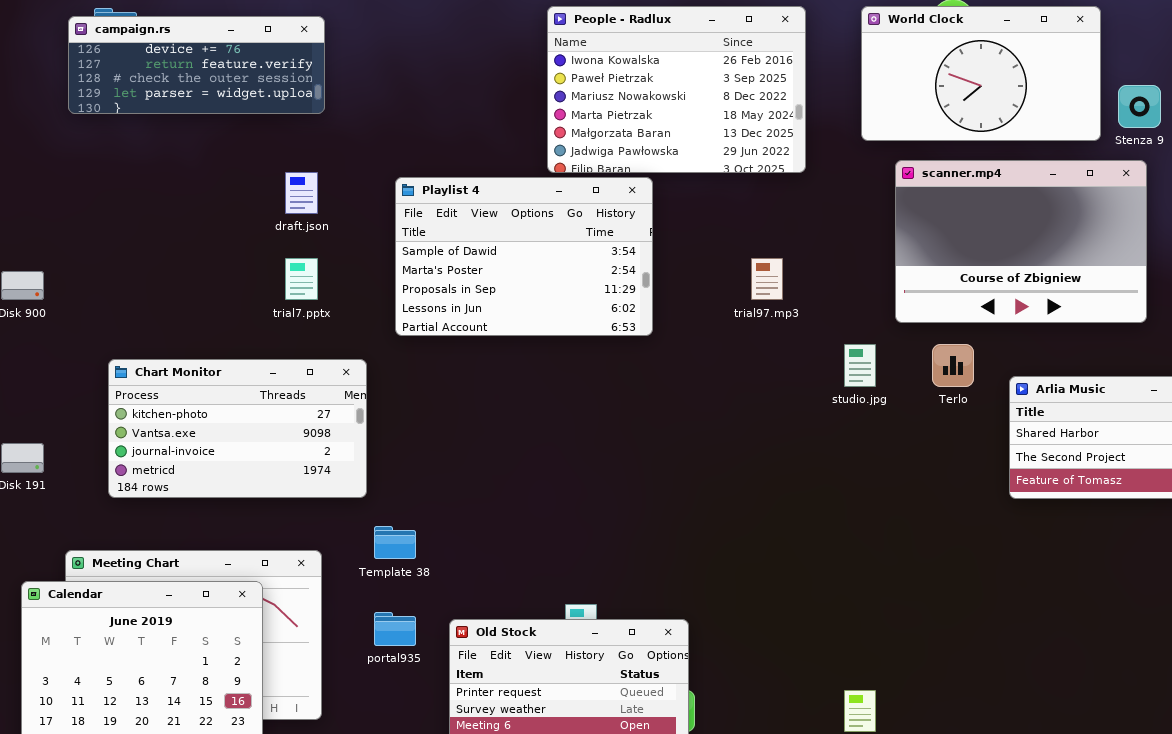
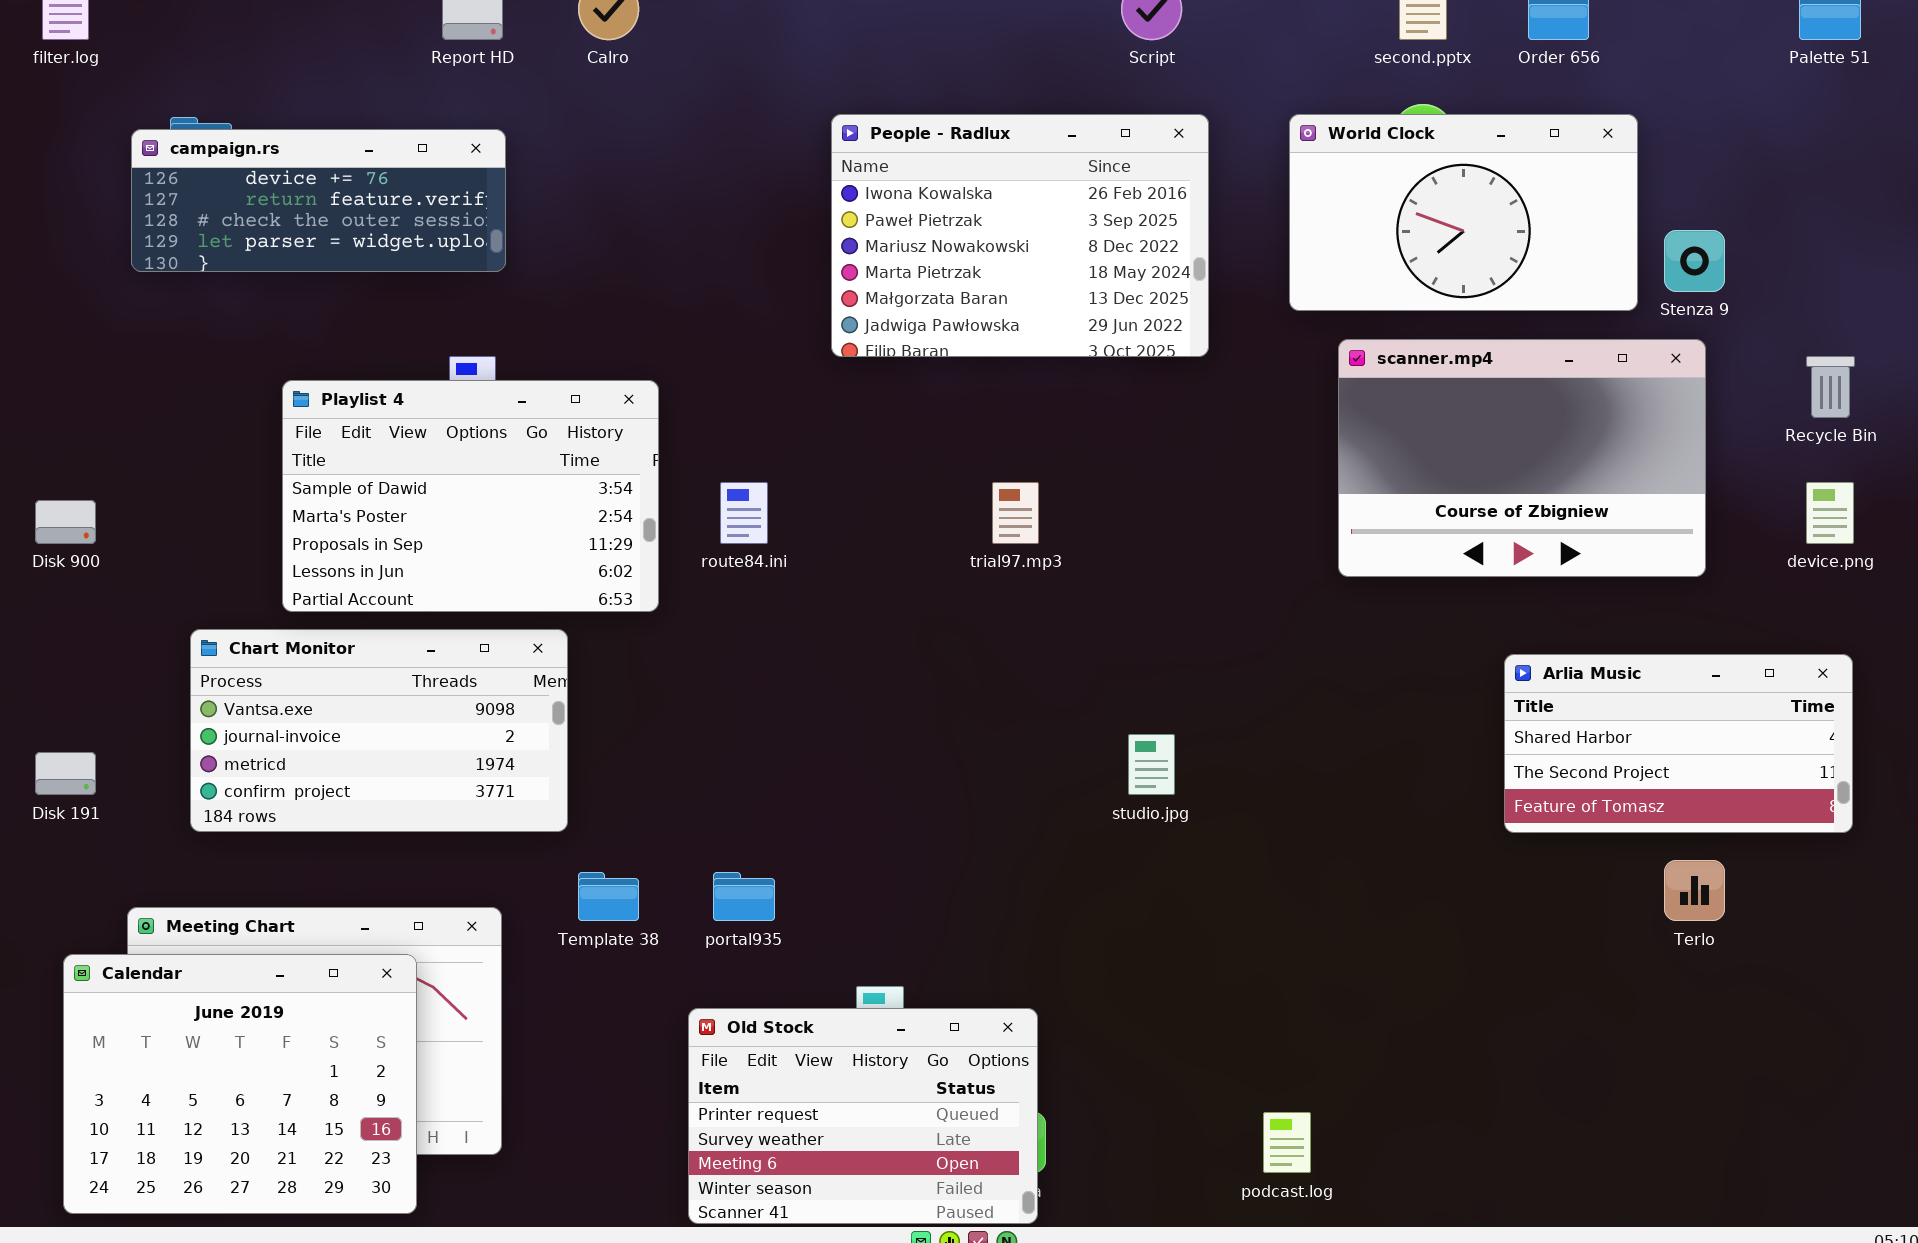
Playlist 4: [395,177,653,336] -> [282,380,659,612], moved
trial97.mp3: [751,258,783,300] -> [992,482,1039,544], moved
studio.jpg: [844,344,876,387] -> [1128,734,1175,795], moved
Terlo: [932,344,974,387] -> [1664,860,1725,921], moved
Chart Monitor: [108,359,367,498] -> [190,629,568,832], scrolled down 1 row
portal935: [374,612,416,646] -> [713,872,775,921], moved

